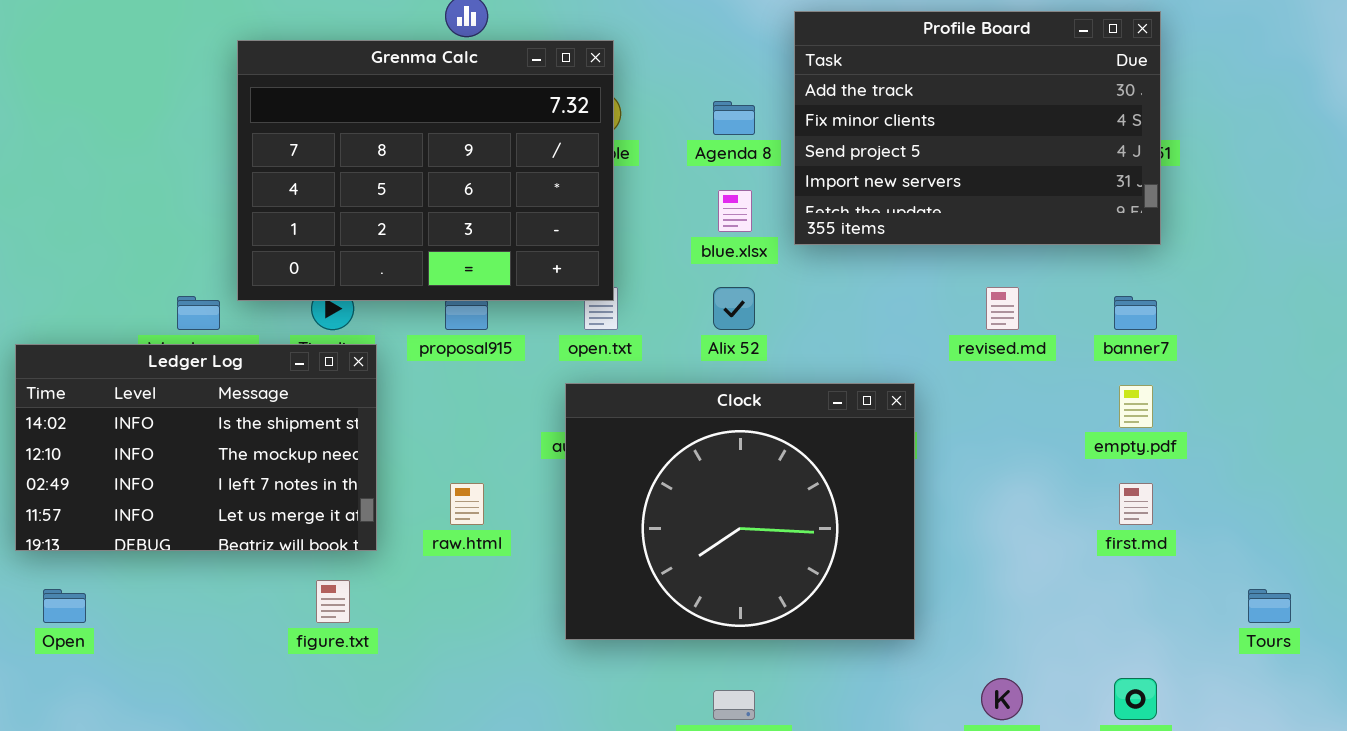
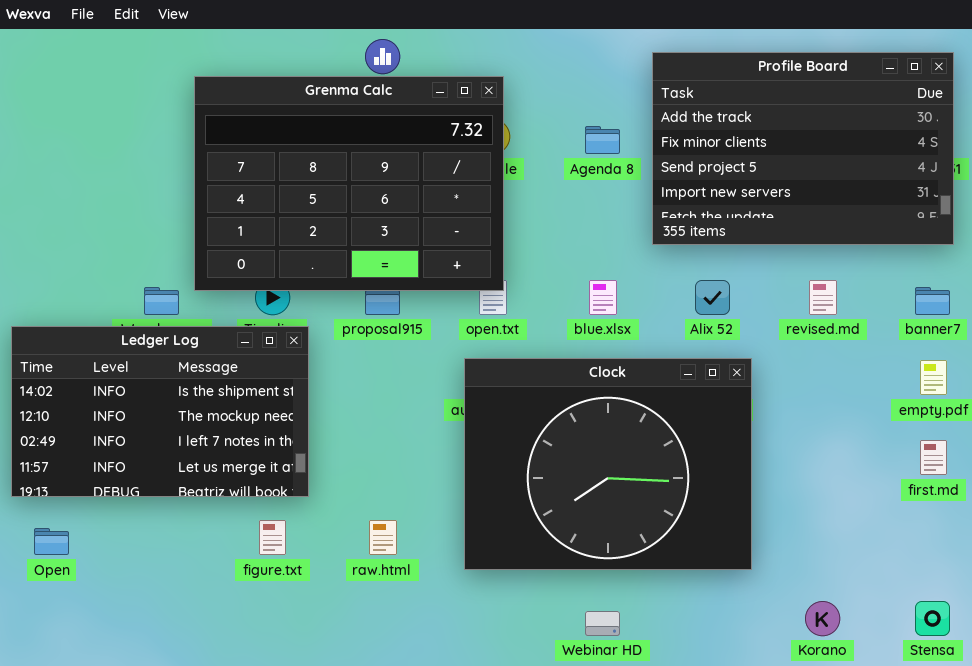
blue.xlsx: [718,190,752,232] -> [589,280,617,315], moved
Alix 52: [713,287,755,330] -> [695,280,730,315], moved
raw.html: [450,483,484,525] -> [369,520,397,555], moved

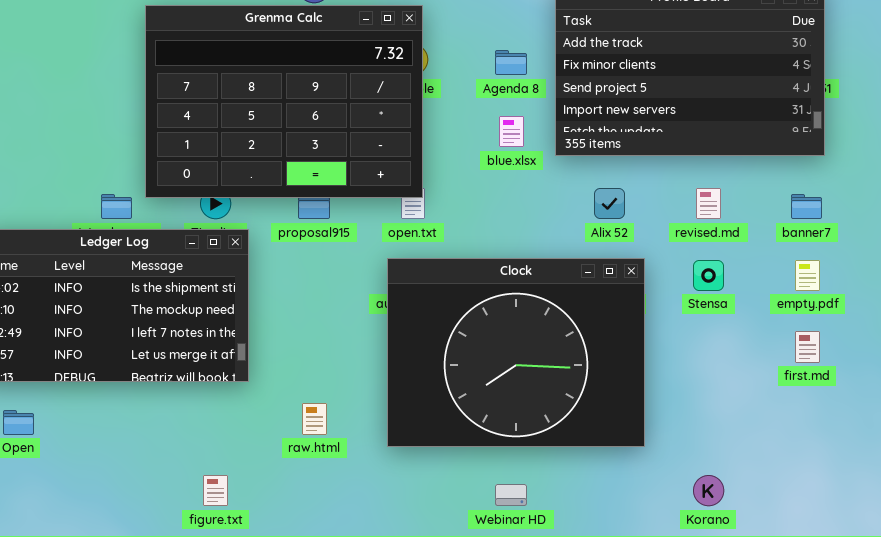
blue.xlsx: [589,280,617,315] -> [499,116,524,147], moved
figure.txt: [259,520,286,555] -> [203,475,228,506], moved
Stensa: [915,601,950,636] -> [693,260,724,291], moved

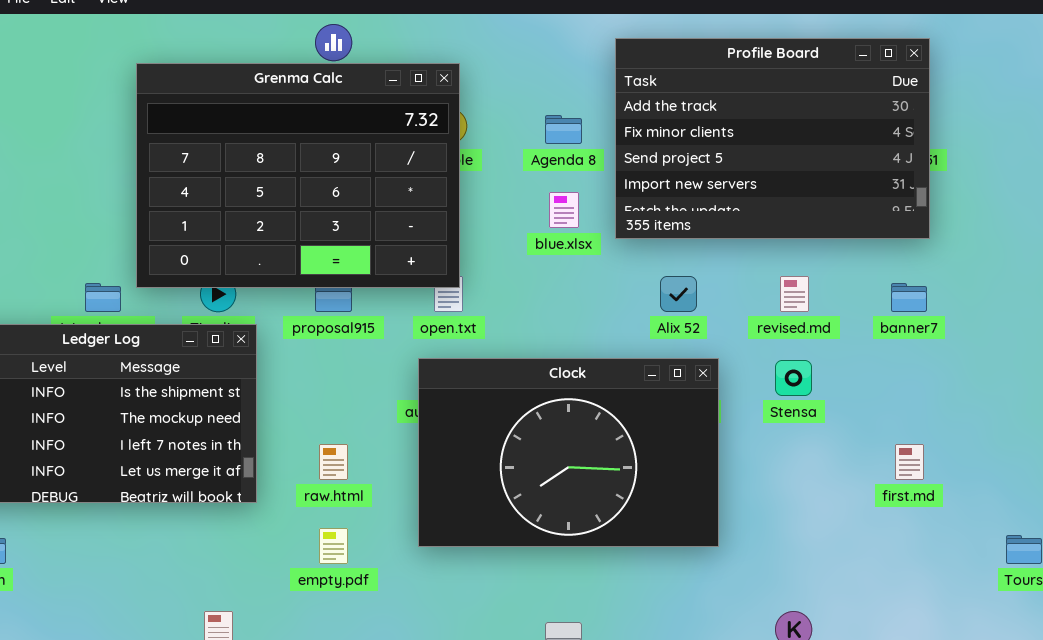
Clock: [387,258,645,447] -> [418,358,719,547], resized
empty.pdf: [795,260,820,291] -> [319,528,348,564], moved
raw.html: [302,403,327,435] -> [319,444,348,480], moved

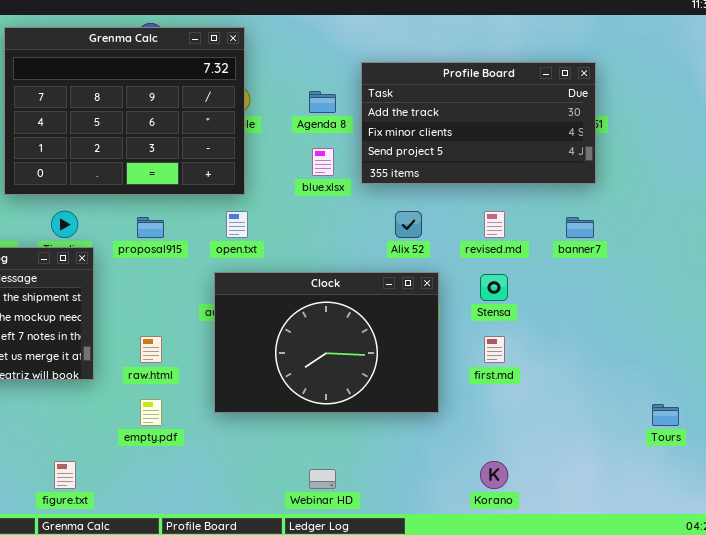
Profile Board: [615,38,930,239] -> [361,62,596,184], resized
Grenma Calc: [136,63,460,288] -> [4,27,245,195], moved
first.md: [895,444,924,480] -> [484,336,505,363], moved

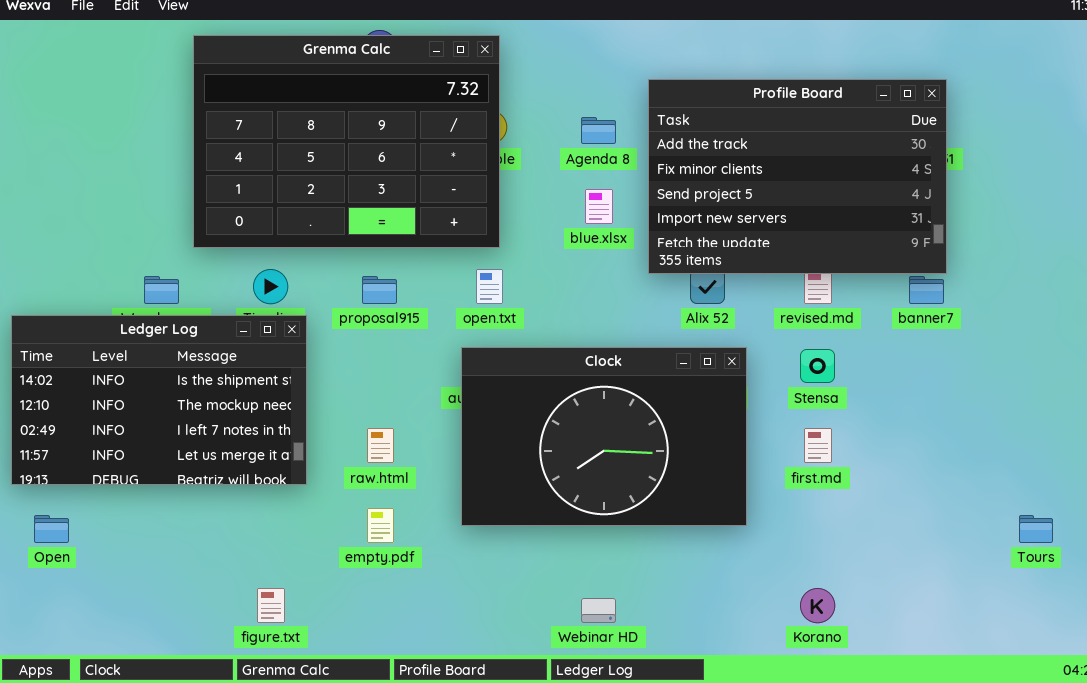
Profile Board: [361,62,596,184] -> [648,79,947,274], resized

